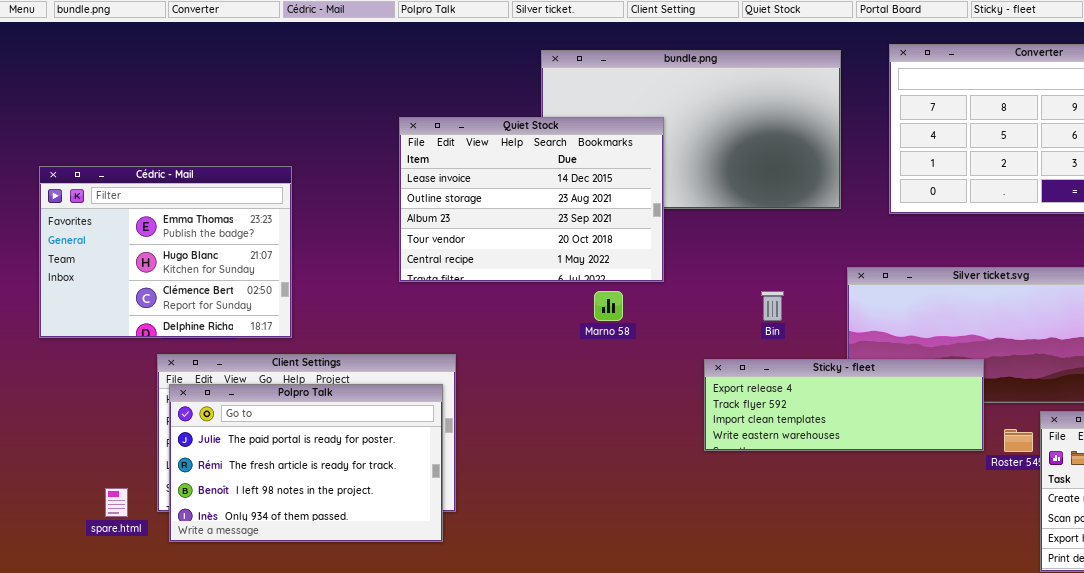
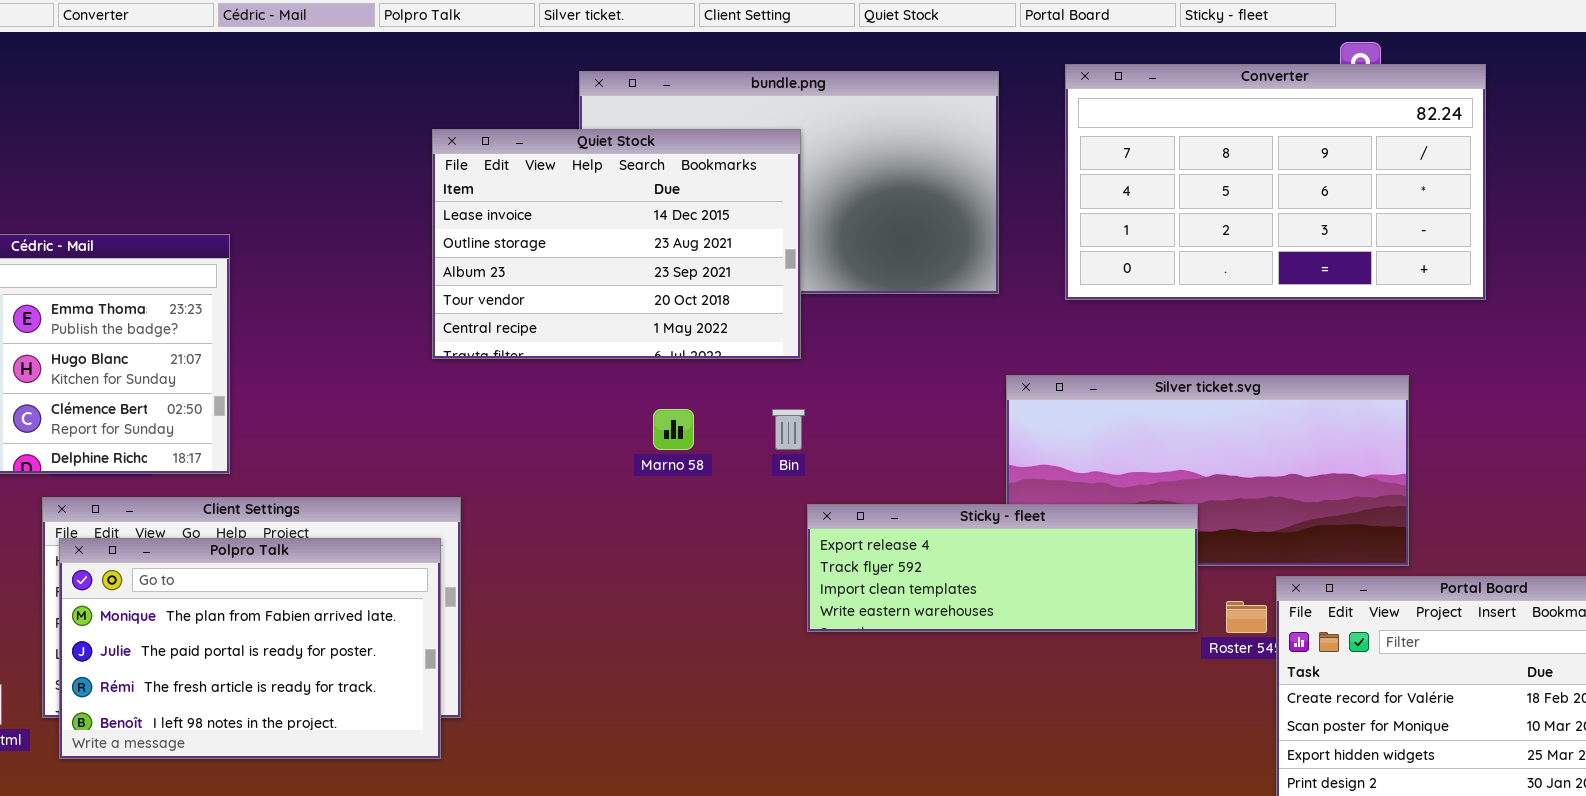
Quiet Stock: [399,117,664,282] -> [432,129,801,359], moved
Bin: [761,291,784,321] -> [772,409,805,450], moved
Polpro Talk: [169,384,443,542] -> [59,538,441,759], scrolled up 1 row

